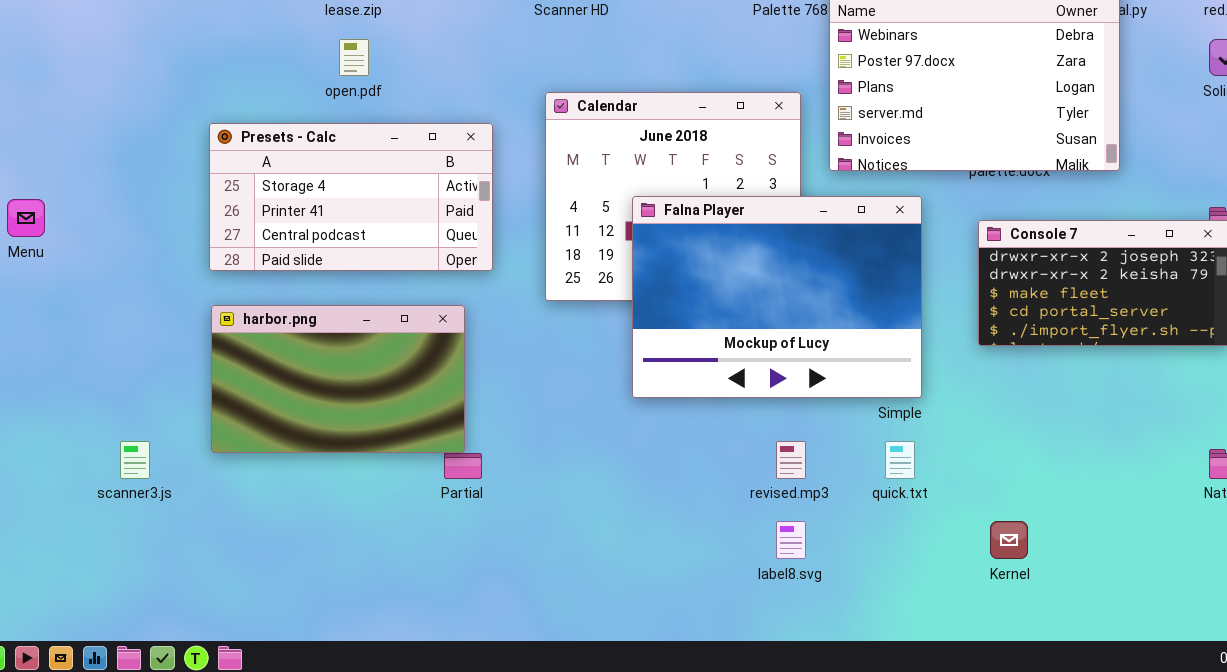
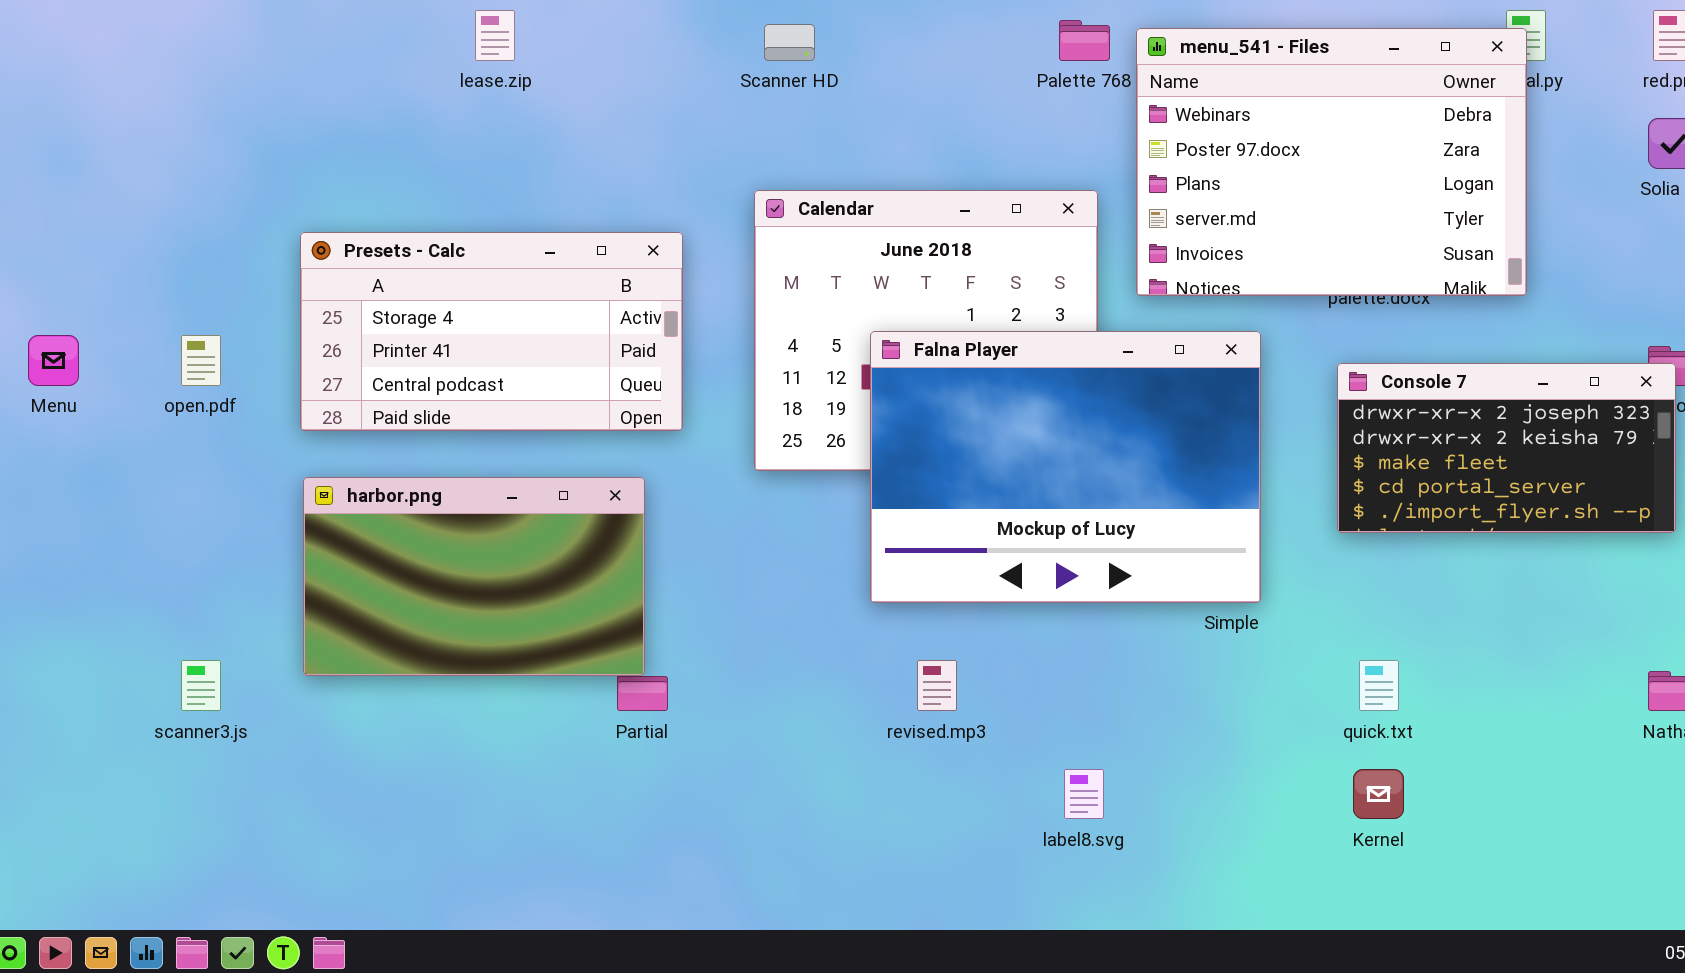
open.pdf: [339,39,369,76] -> [181,335,221,386], moved
revised.mp3: [776,441,806,479] -> [917,660,957,711], moved
quick.txt: [885,441,915,479] -> [1359,660,1399,711], moved

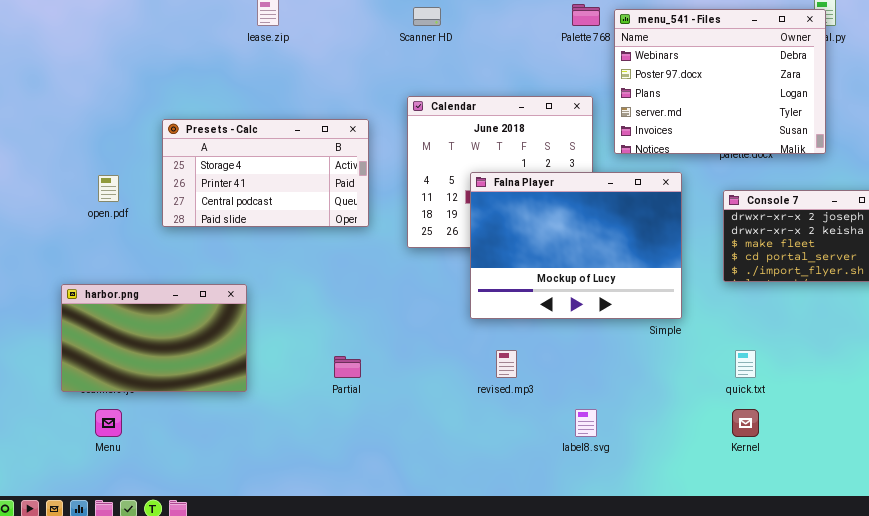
Menu: [28,335,79,386] -> [95,409,122,437], moved
harbor.png: [303,477,645,676] -> [61,284,247,392], moved

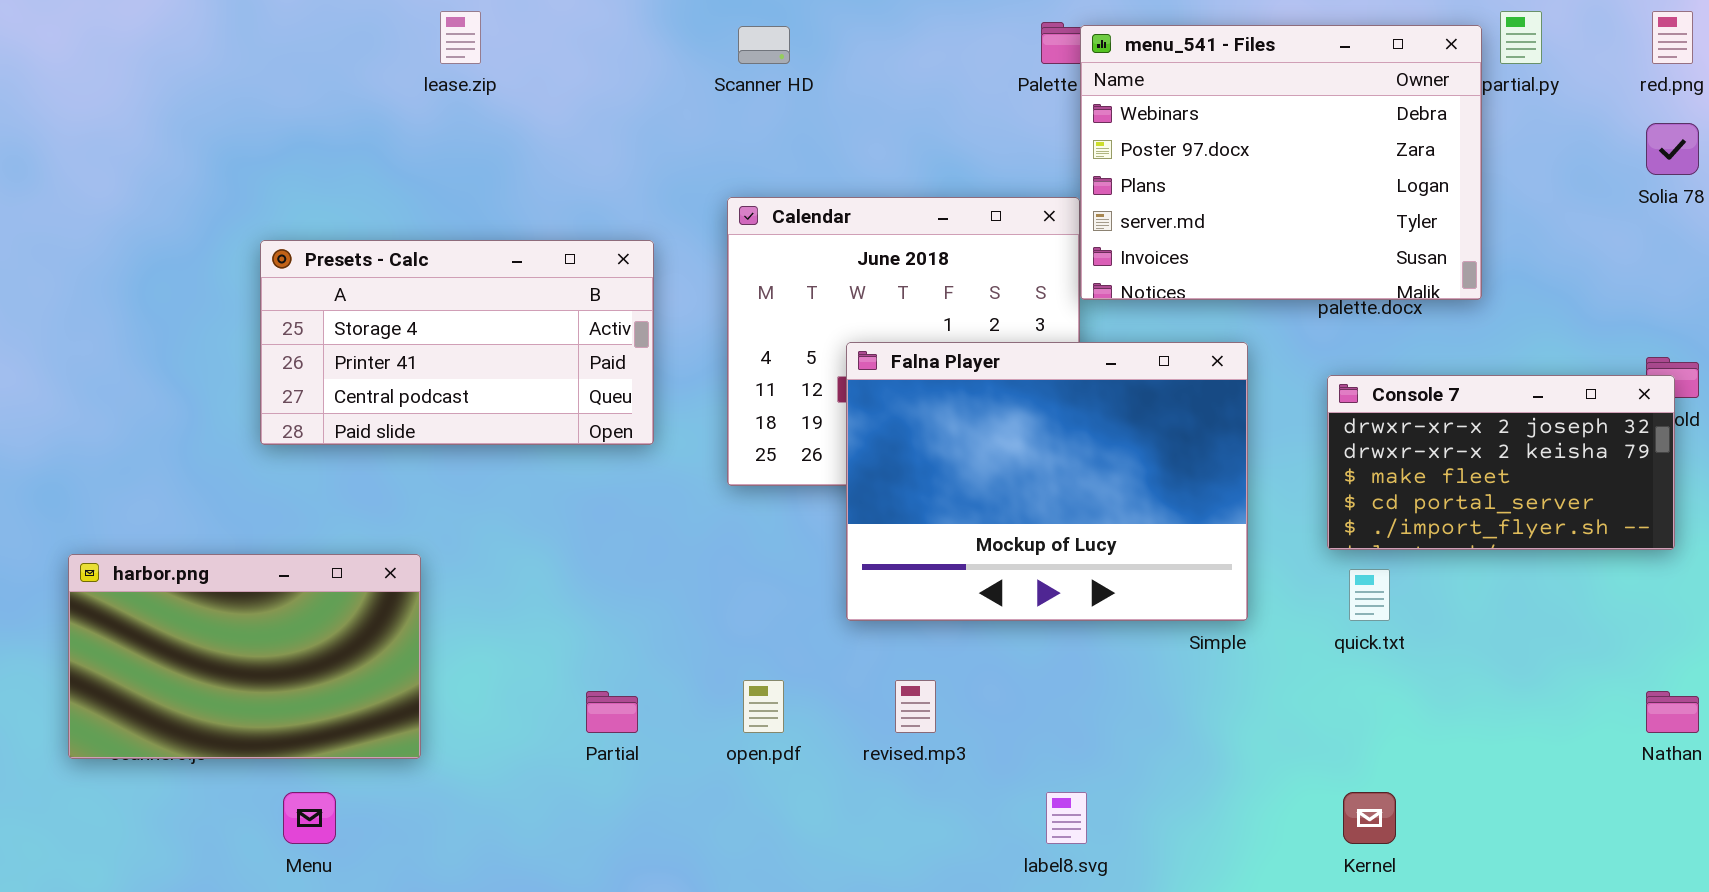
menu_541 - Files: [614,9,826,154] -> [1080,25,1482,300], moved
open.pdf: [98,175,119,202] -> [743,680,784,733], moved
quick.txt: [735,350,756,378] -> [1349,569,1390,621], moved
Menu: [95,409,122,437] -> [283,792,336,844], moved

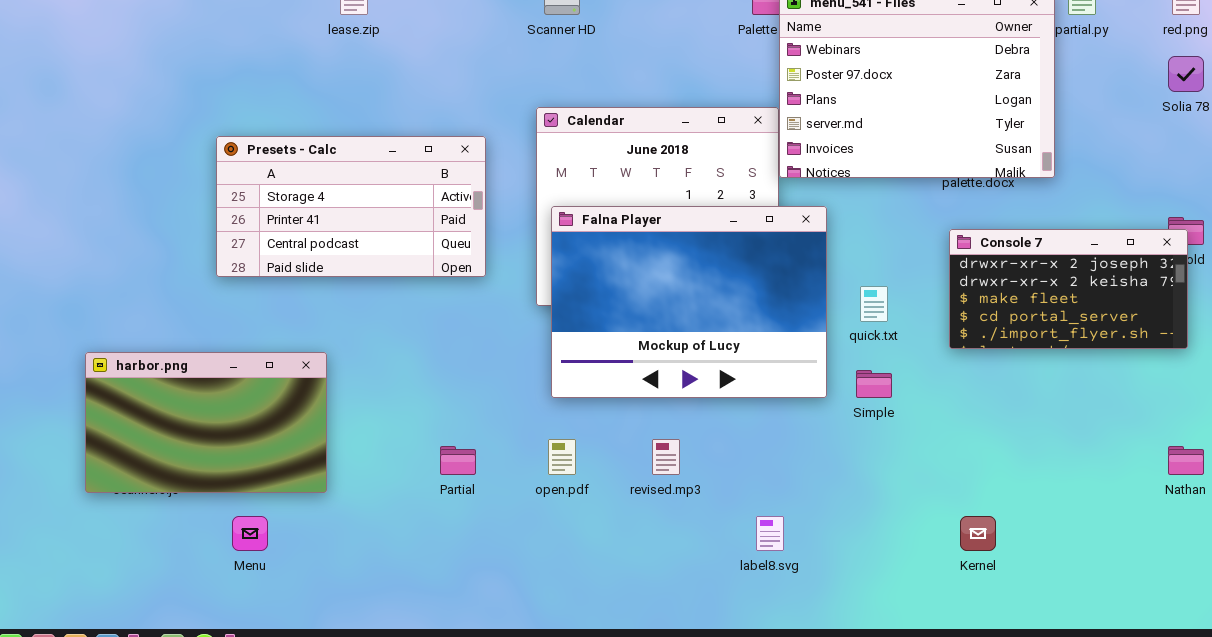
Falna Player: [846,342,1248,621] -> [551,206,827,398], moved
quick.txt: [1349,569,1390,621] -> [860,286,888,322], moved

